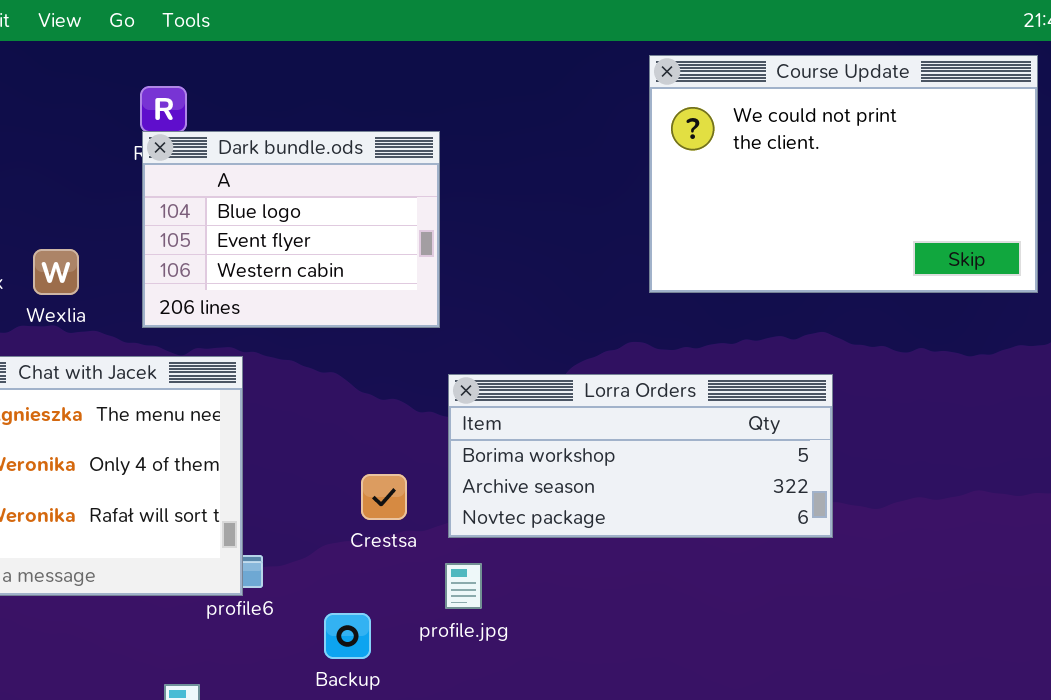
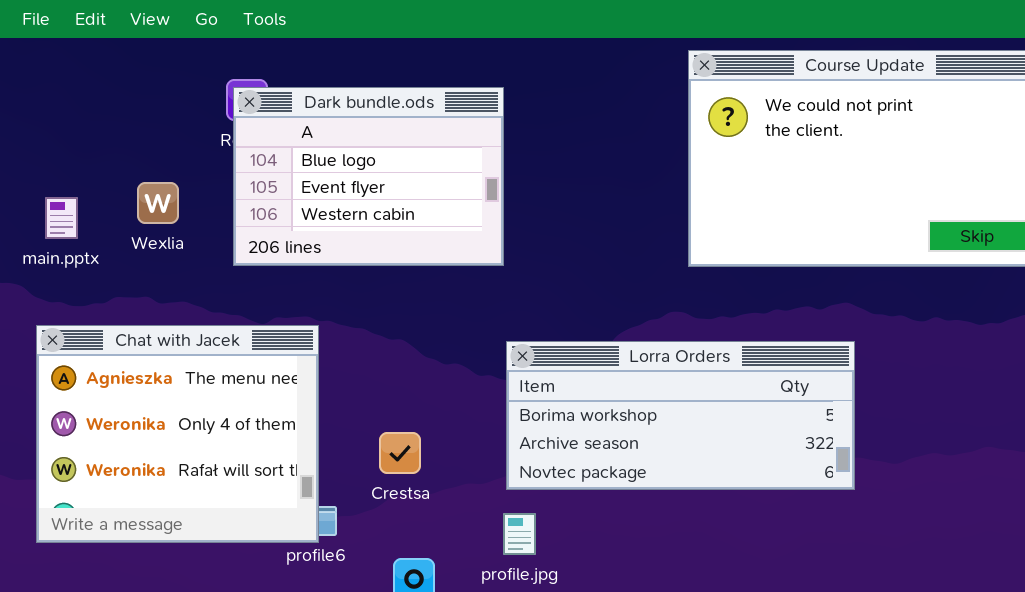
Dark bundle.ods: [142,131,440,328] -> [233,87,504,266], moved
Wexlia: [33,249,79,295] -> [137,182,179,224], moved
Crestsa: [361,474,407,520] -> [379,432,421,474], moved

